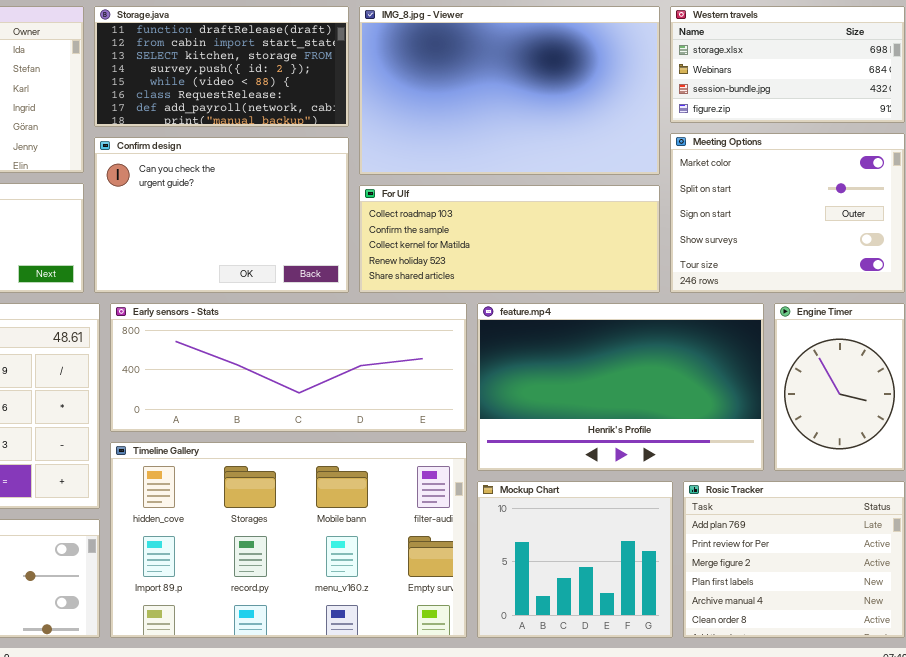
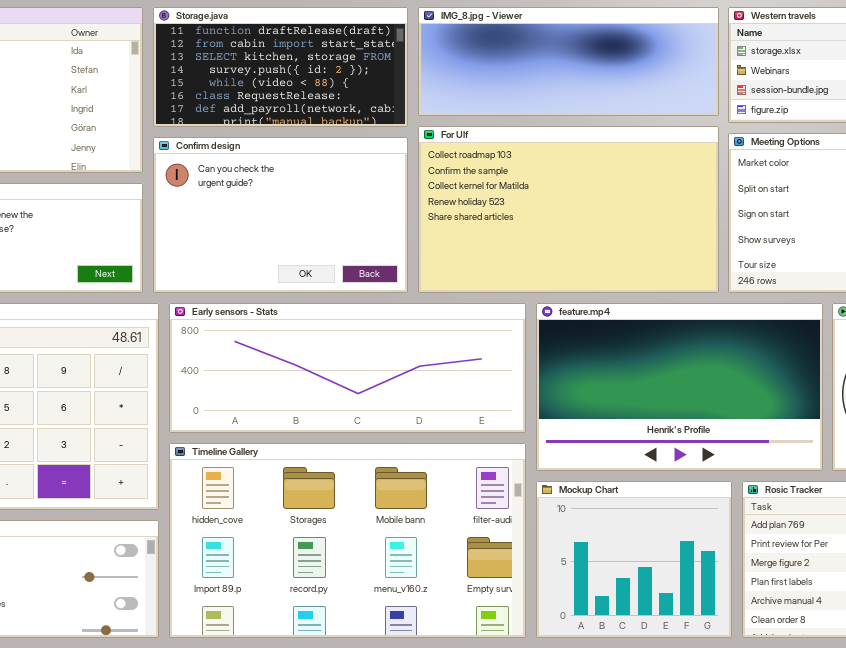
IMG_8.jpg - Viewer: [359,6,660,175] -> [418,7,719,116], resized
For Ulf: [359,185,660,293] -> [418,126,719,293], resized

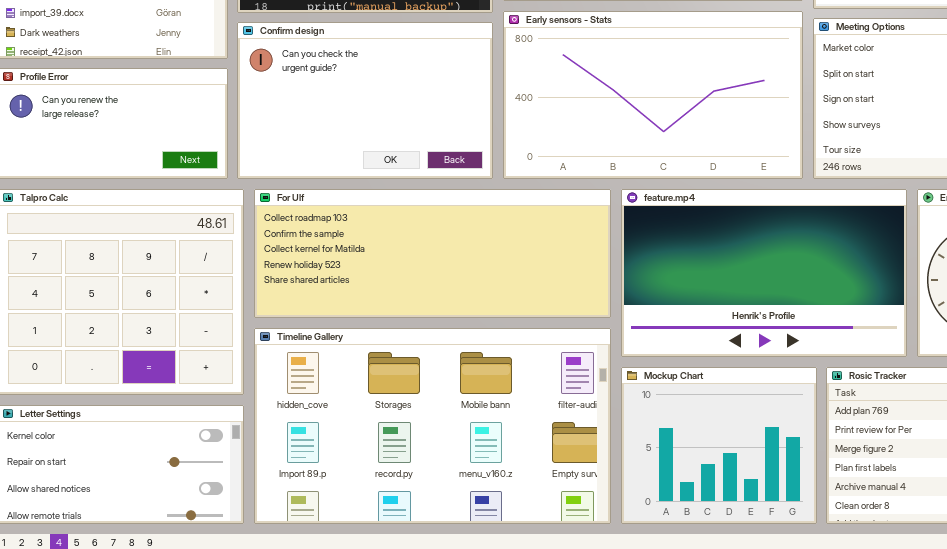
For Ulf: [418,126,719,293] -> [254,189,611,318], moved, resized
Early sensors - Stats: [169,303,526,433] -> [503,11,803,179], moved, resized

